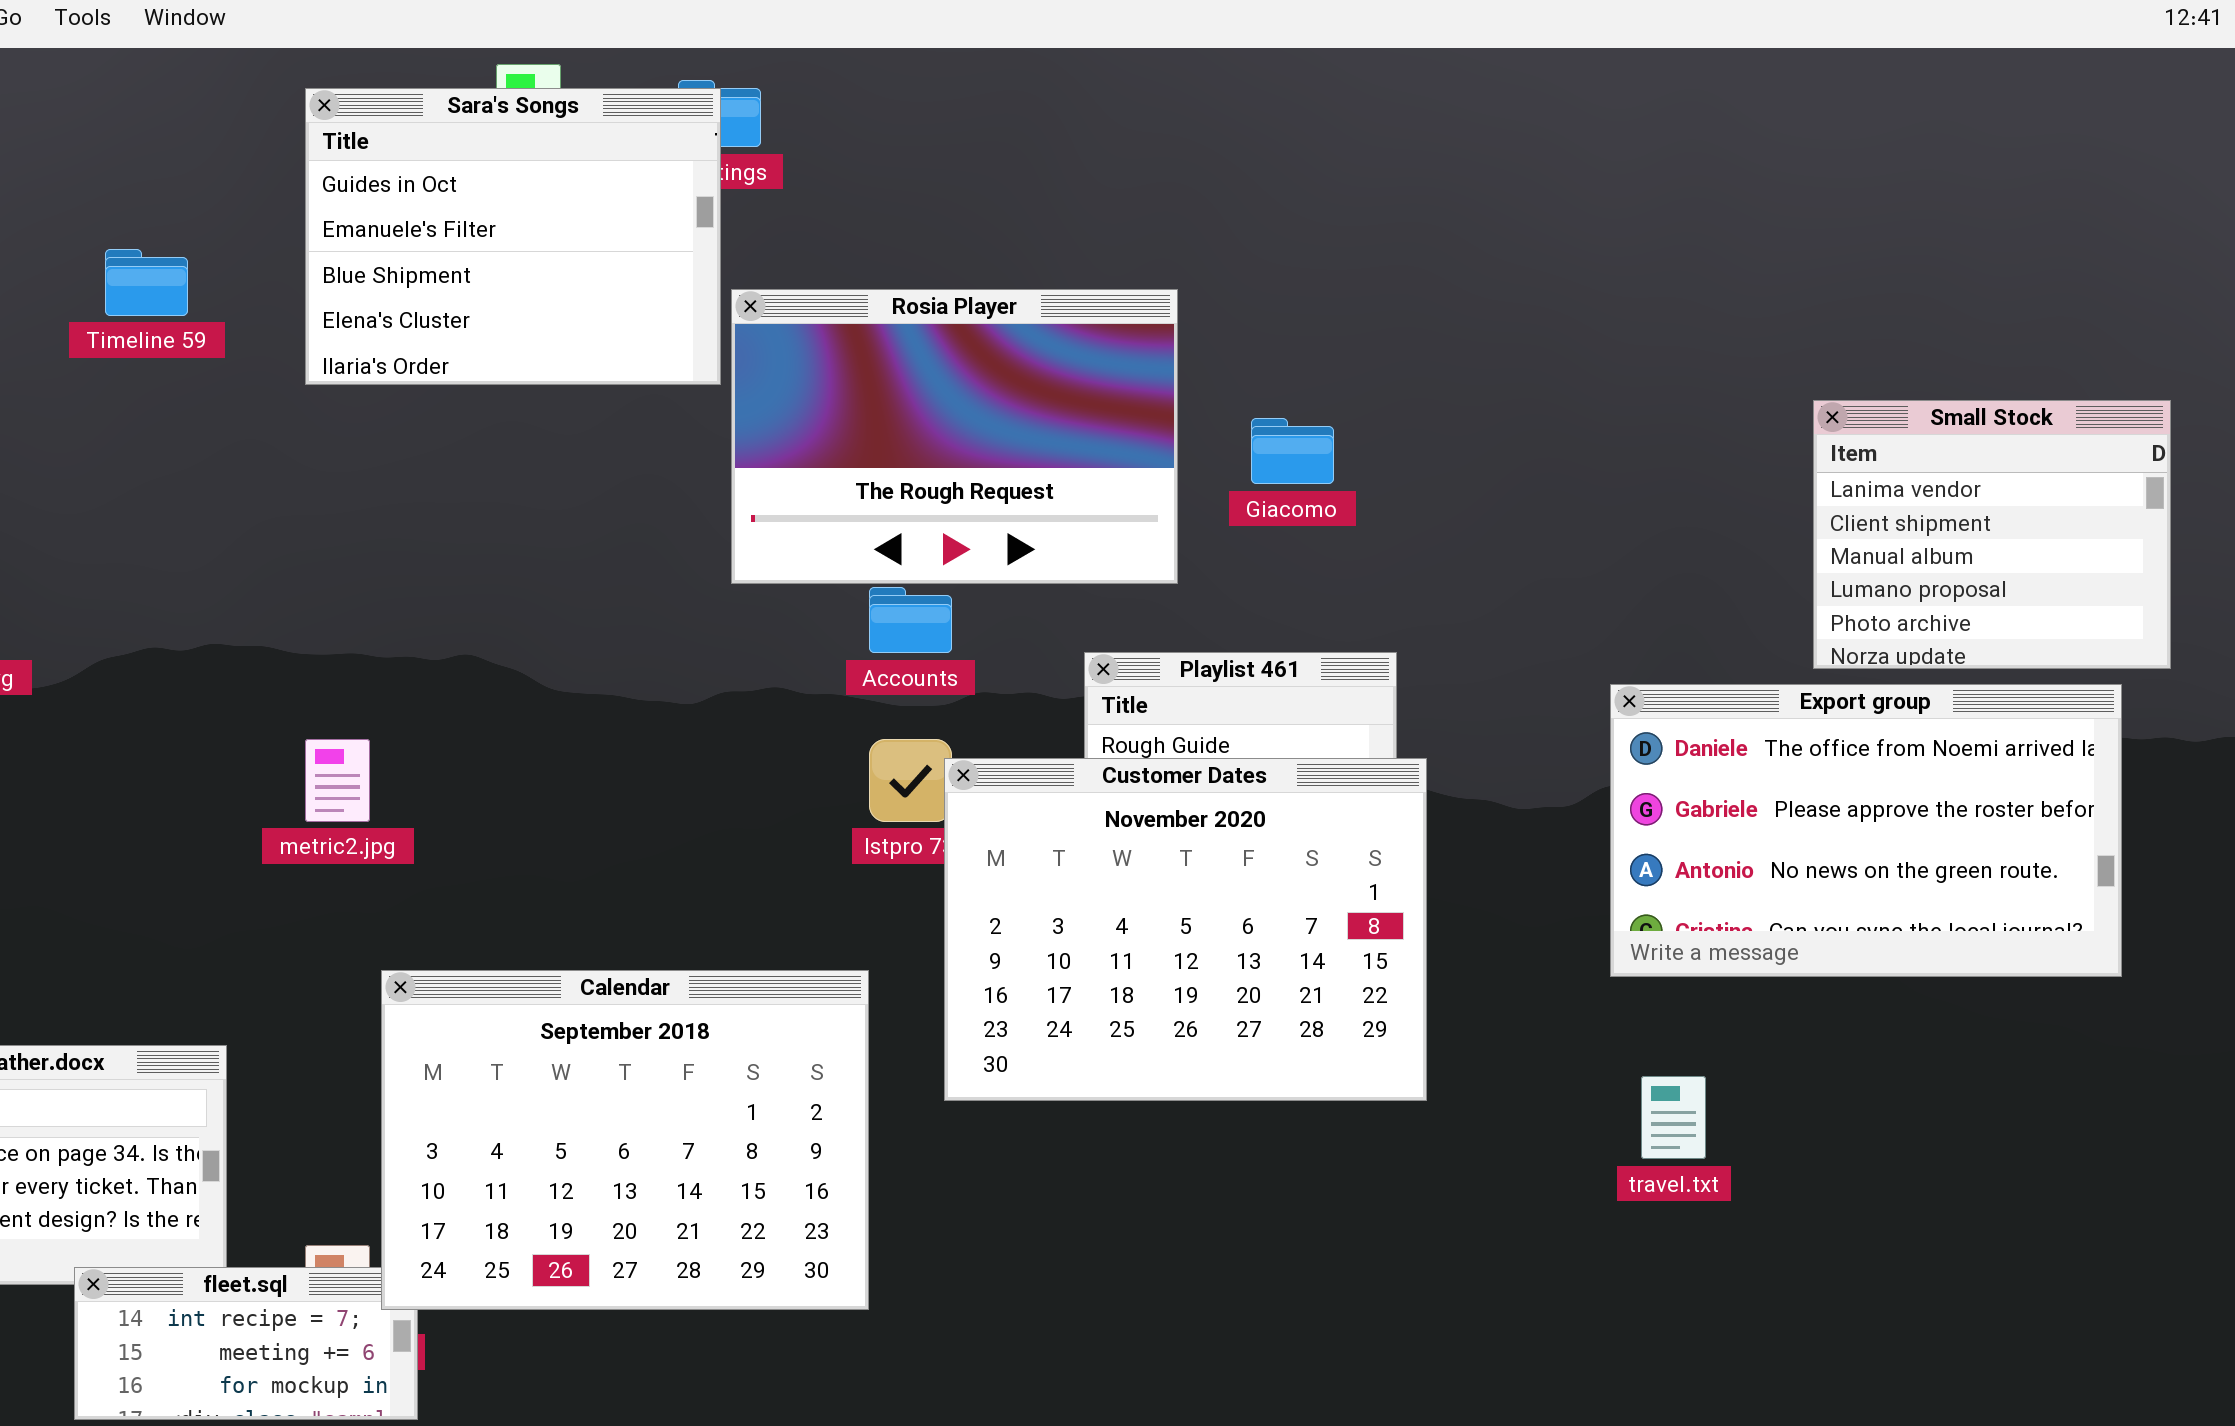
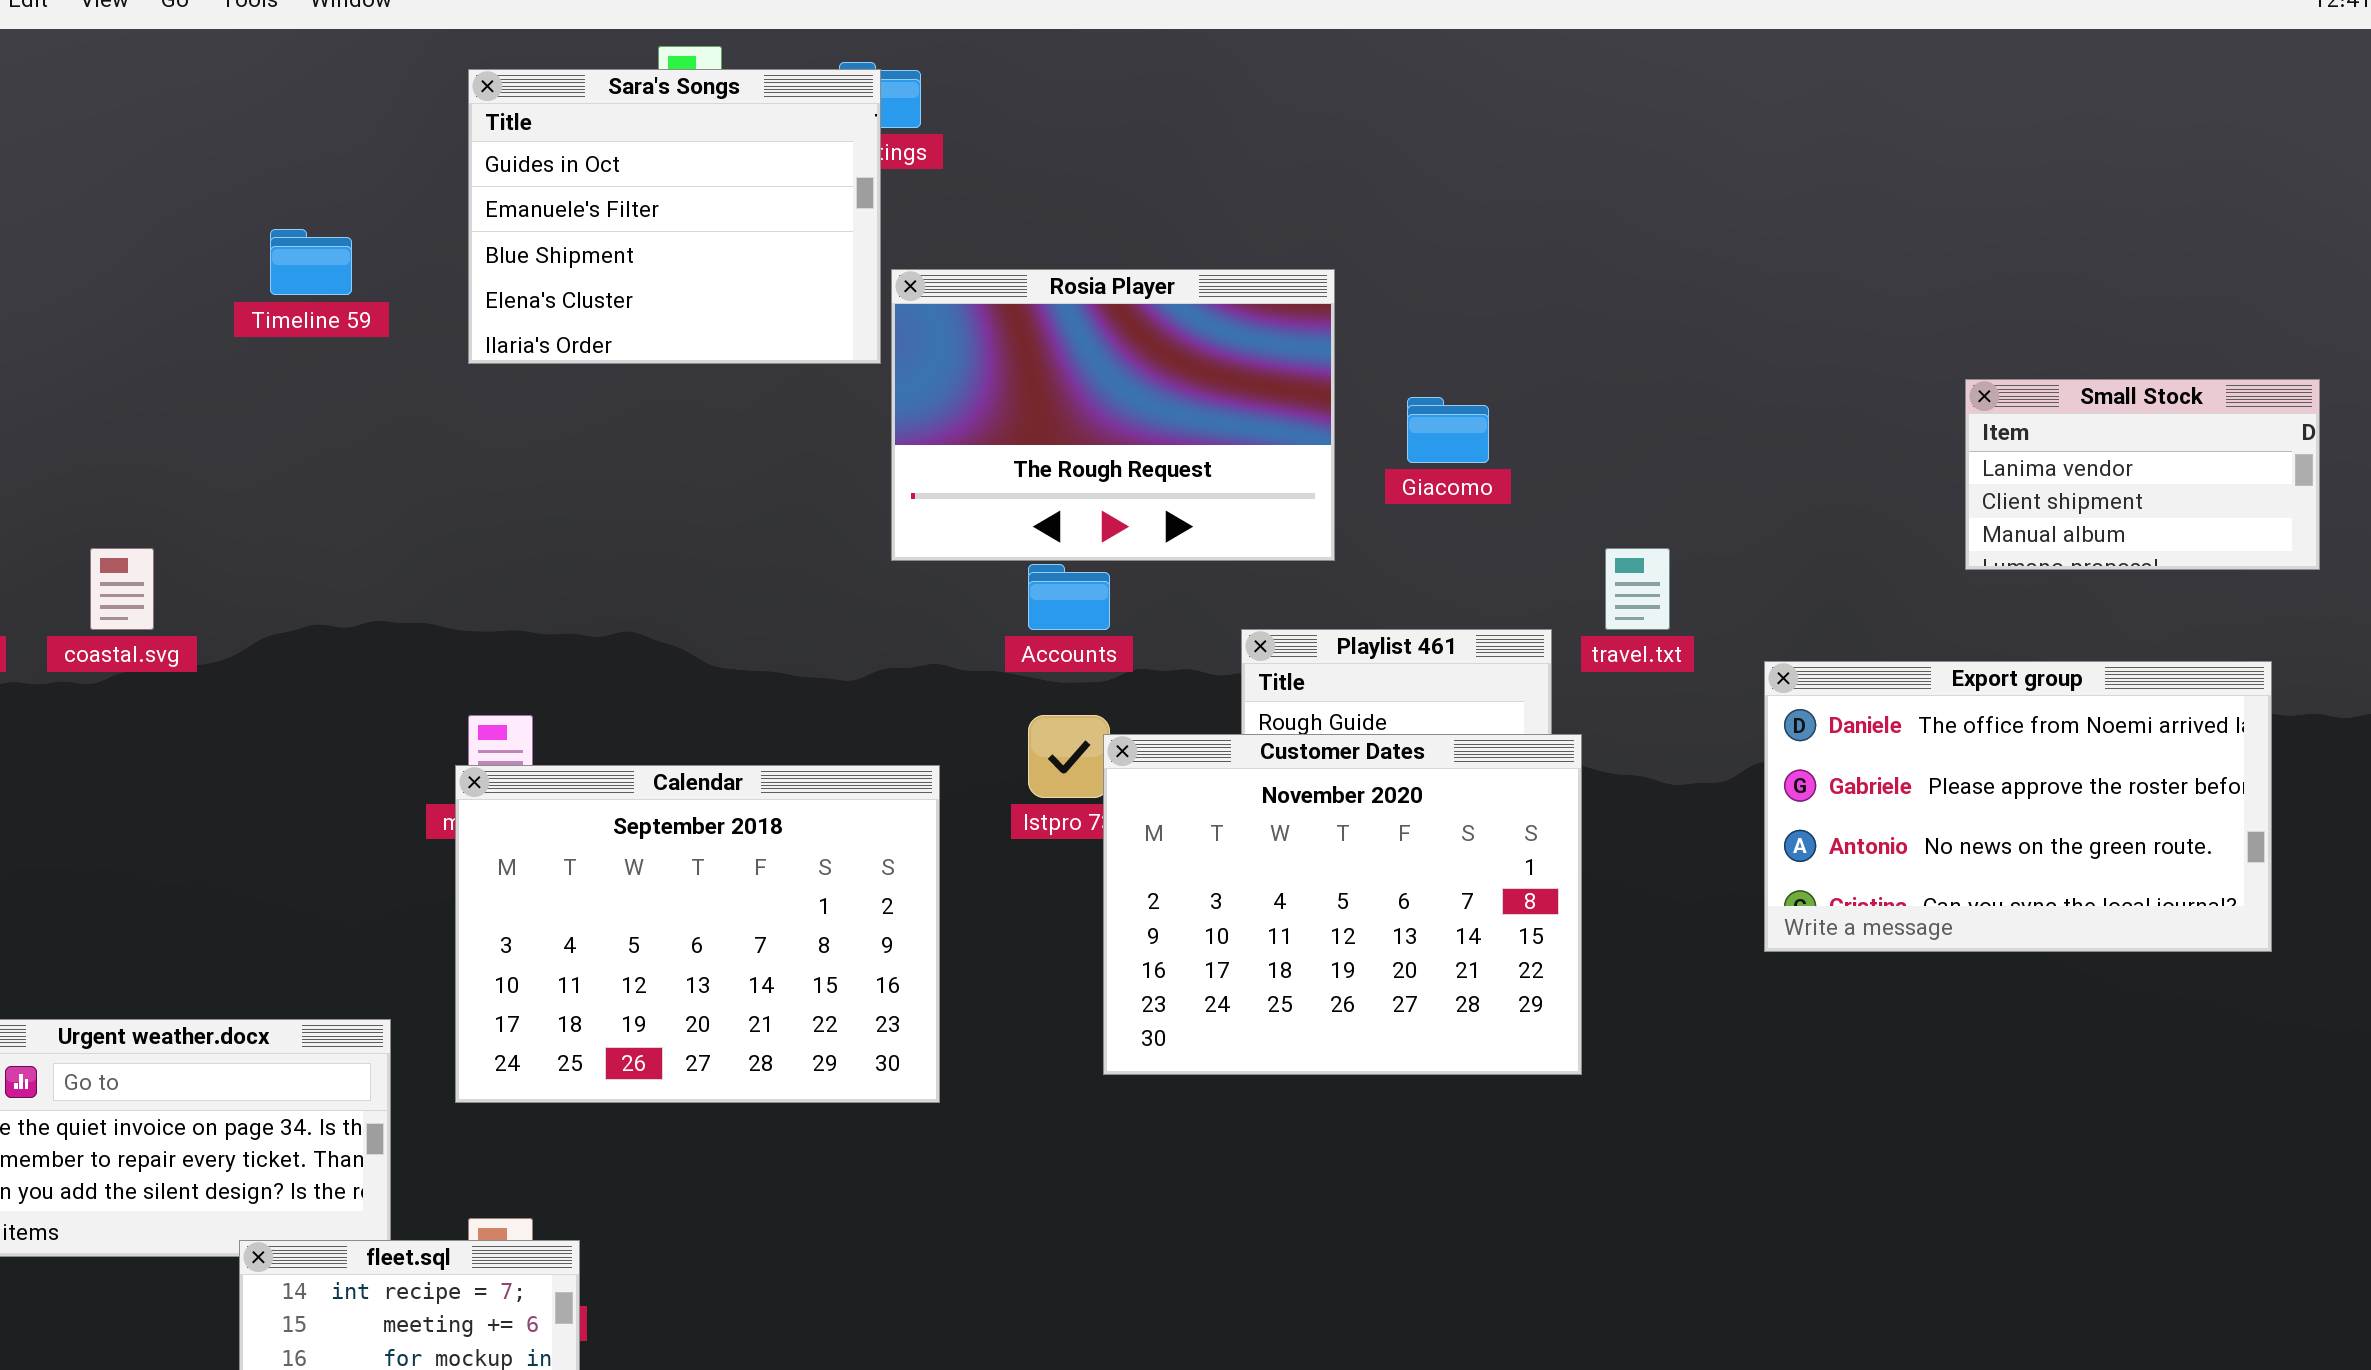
Small Stock: [1813,400,2171,669] -> [1965,379,2320,570], resized
Calendar: [381,970,869,1310] -> [455,765,940,1103], moved
travel.txt: [1641,1076,1706,1159] -> [1605,548,1670,630], moved

